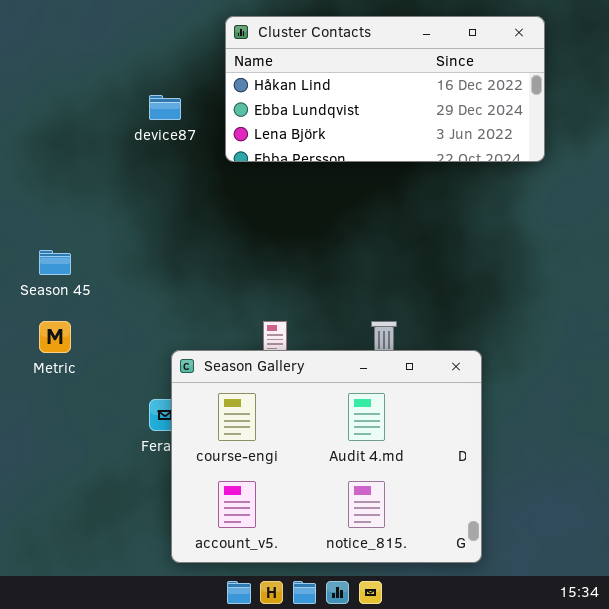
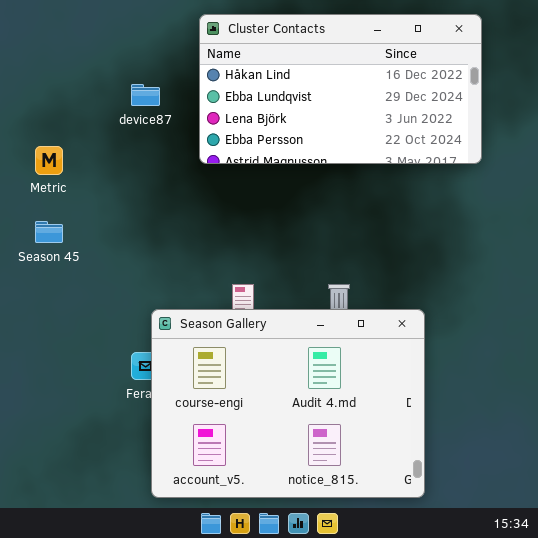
Cluster Contacts: [225,16,545,162] -> [199,14,482,164], resized
Metric: [39,321,71,353] -> [35,146,63,175], moved

